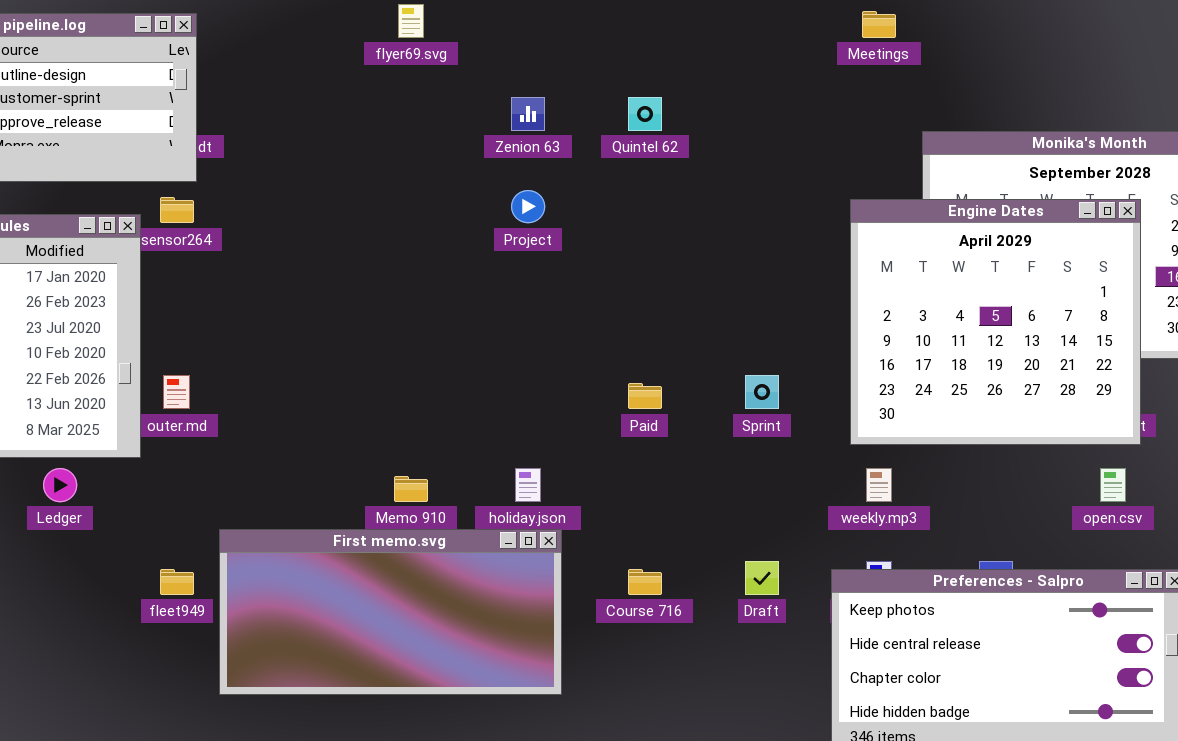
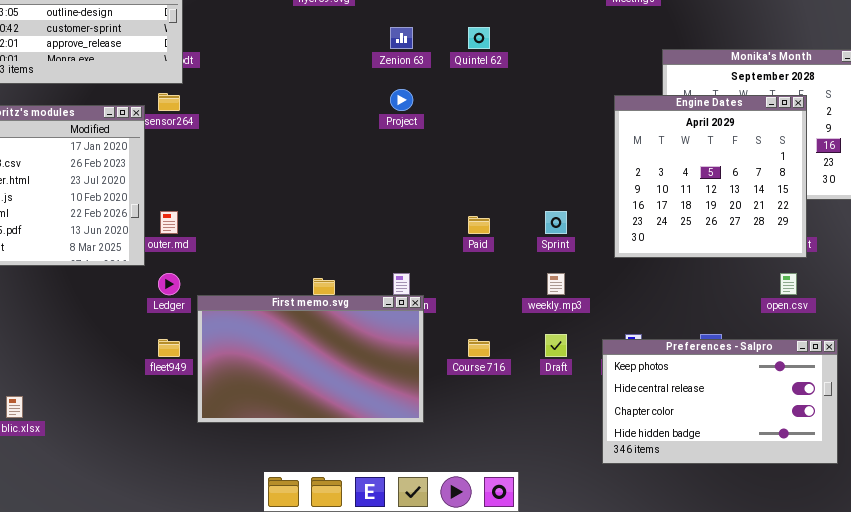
Ledger: [43,468,77,502] -> [158,273,180,295], moved
weekly.mp3: [866,468,892,502] -> [547,273,565,295], moved
First memo.svg: [219,529,562,695] -> [197,295,424,423], resized

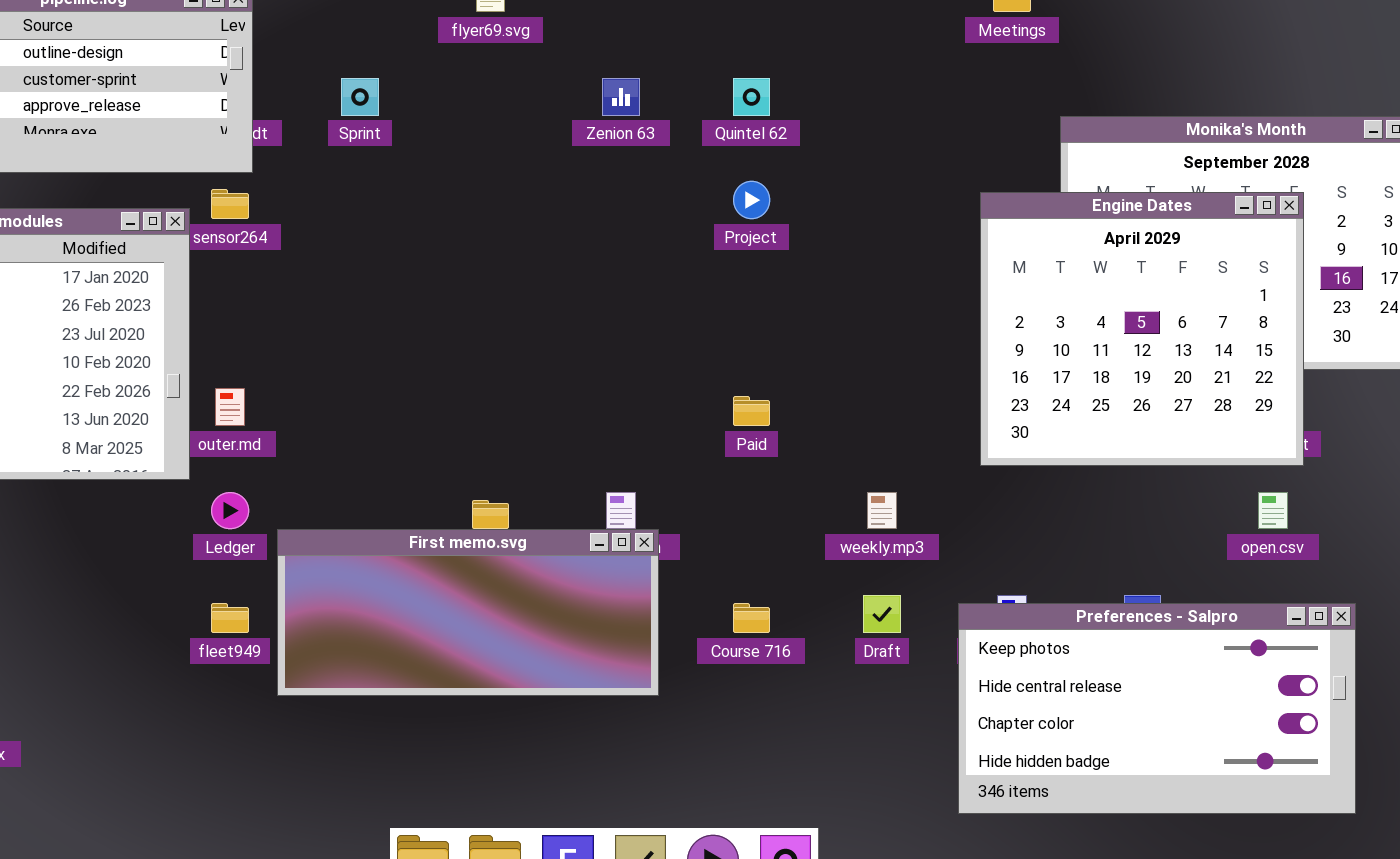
Project: [390,89,413,111] -> [733,181,770,219], moved
Sprint: [545,211,567,234] -> [341,78,379,116], moved
First memo.svg: [197,295,424,423] -> [277,529,659,696], resized

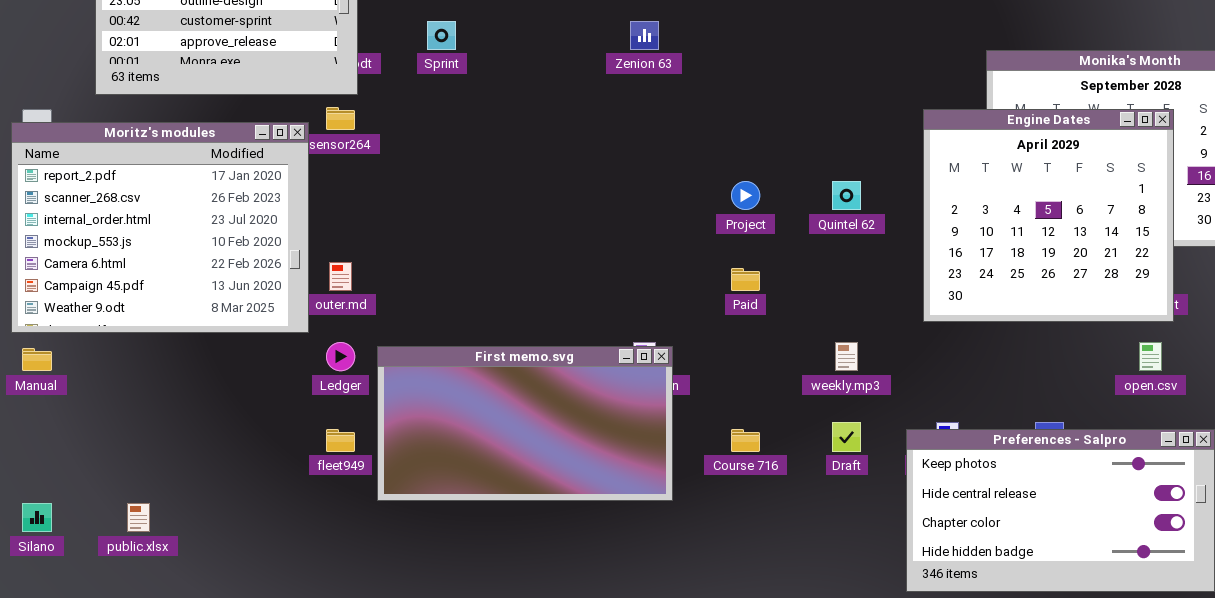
Quintel 62: [733,78,770,116] -> [832,181,861,210], moved
Project: [733,181,770,219] -> [731,181,760,210], moved
First memo.svg: [277,529,659,696] -> [377,346,673,501], resized

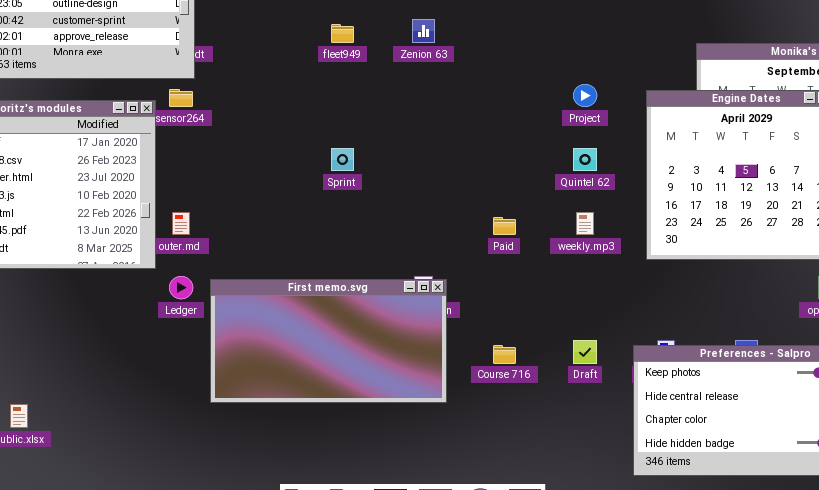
Sprint: [427,21,456,50] -> [331,148,354,171], moved
Project: [731,181,760,210] -> [573,84,597,107], moved
weekly.mp3: [835,342,858,371] -> [576,212,594,235], moved
fleet949: [326,429,355,452] -> [331,24,354,43], moved

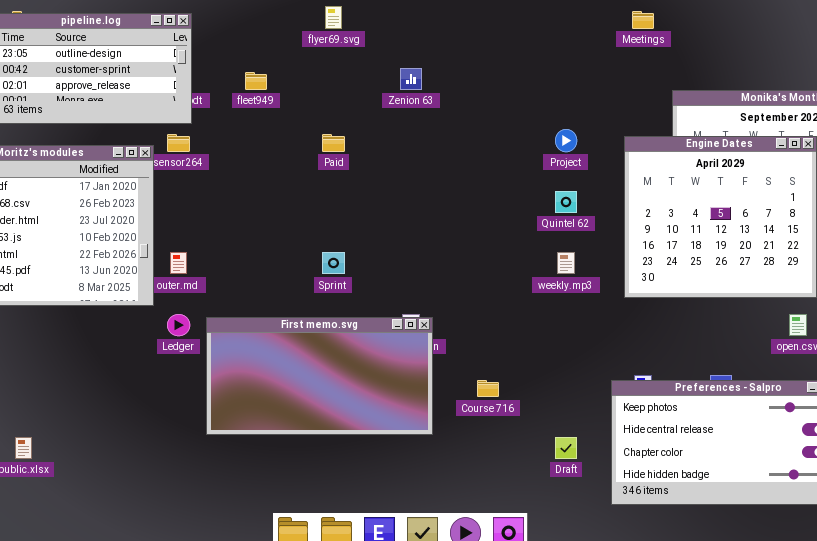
fleet949: [331,24,354,43] -> [245,72,267,90], moved
Sprint: [331,148,354,171] -> [322,252,345,274], moved
Paid: [493,217,516,235] -> [322,134,345,152], moved
Draft: [573,340,597,364] -> [555,437,577,459], moved

